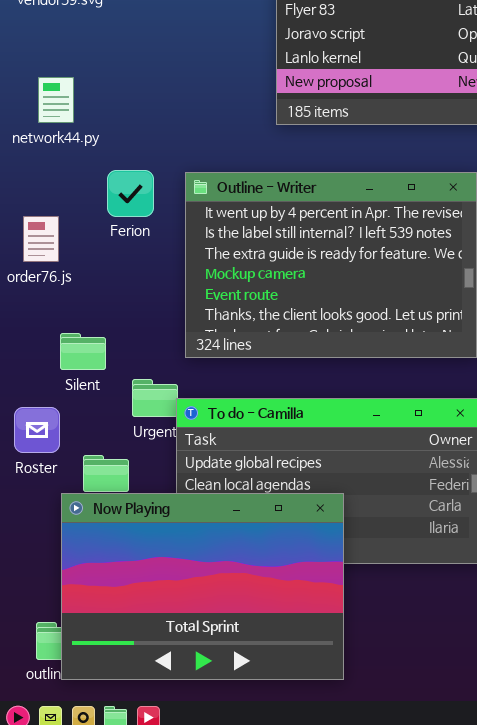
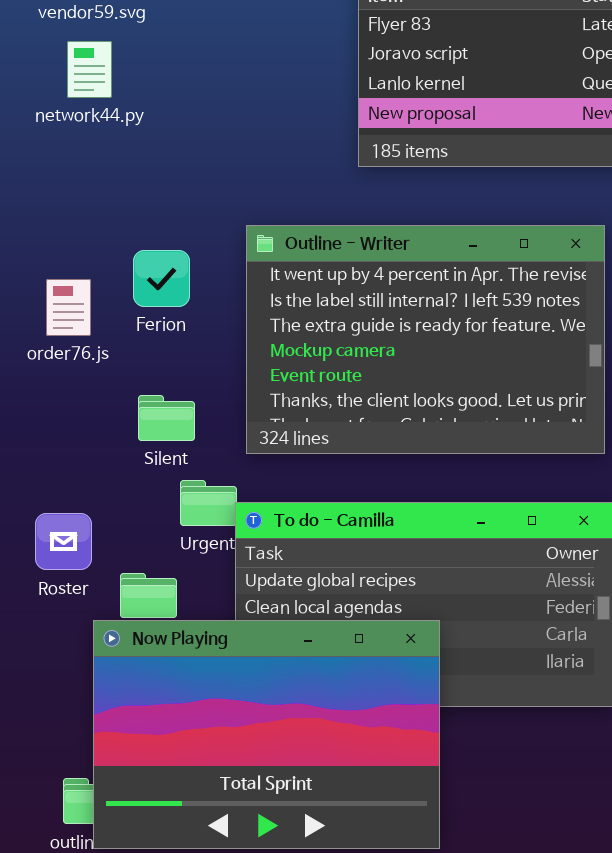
network44.py: [38,77,74,123] -> [67,41,112,98], moved
Ferion: [107,170,154,217] -> [133,250,190,307], moved
Silent: [60,333,106,370] -> [138,395,195,441], moved

